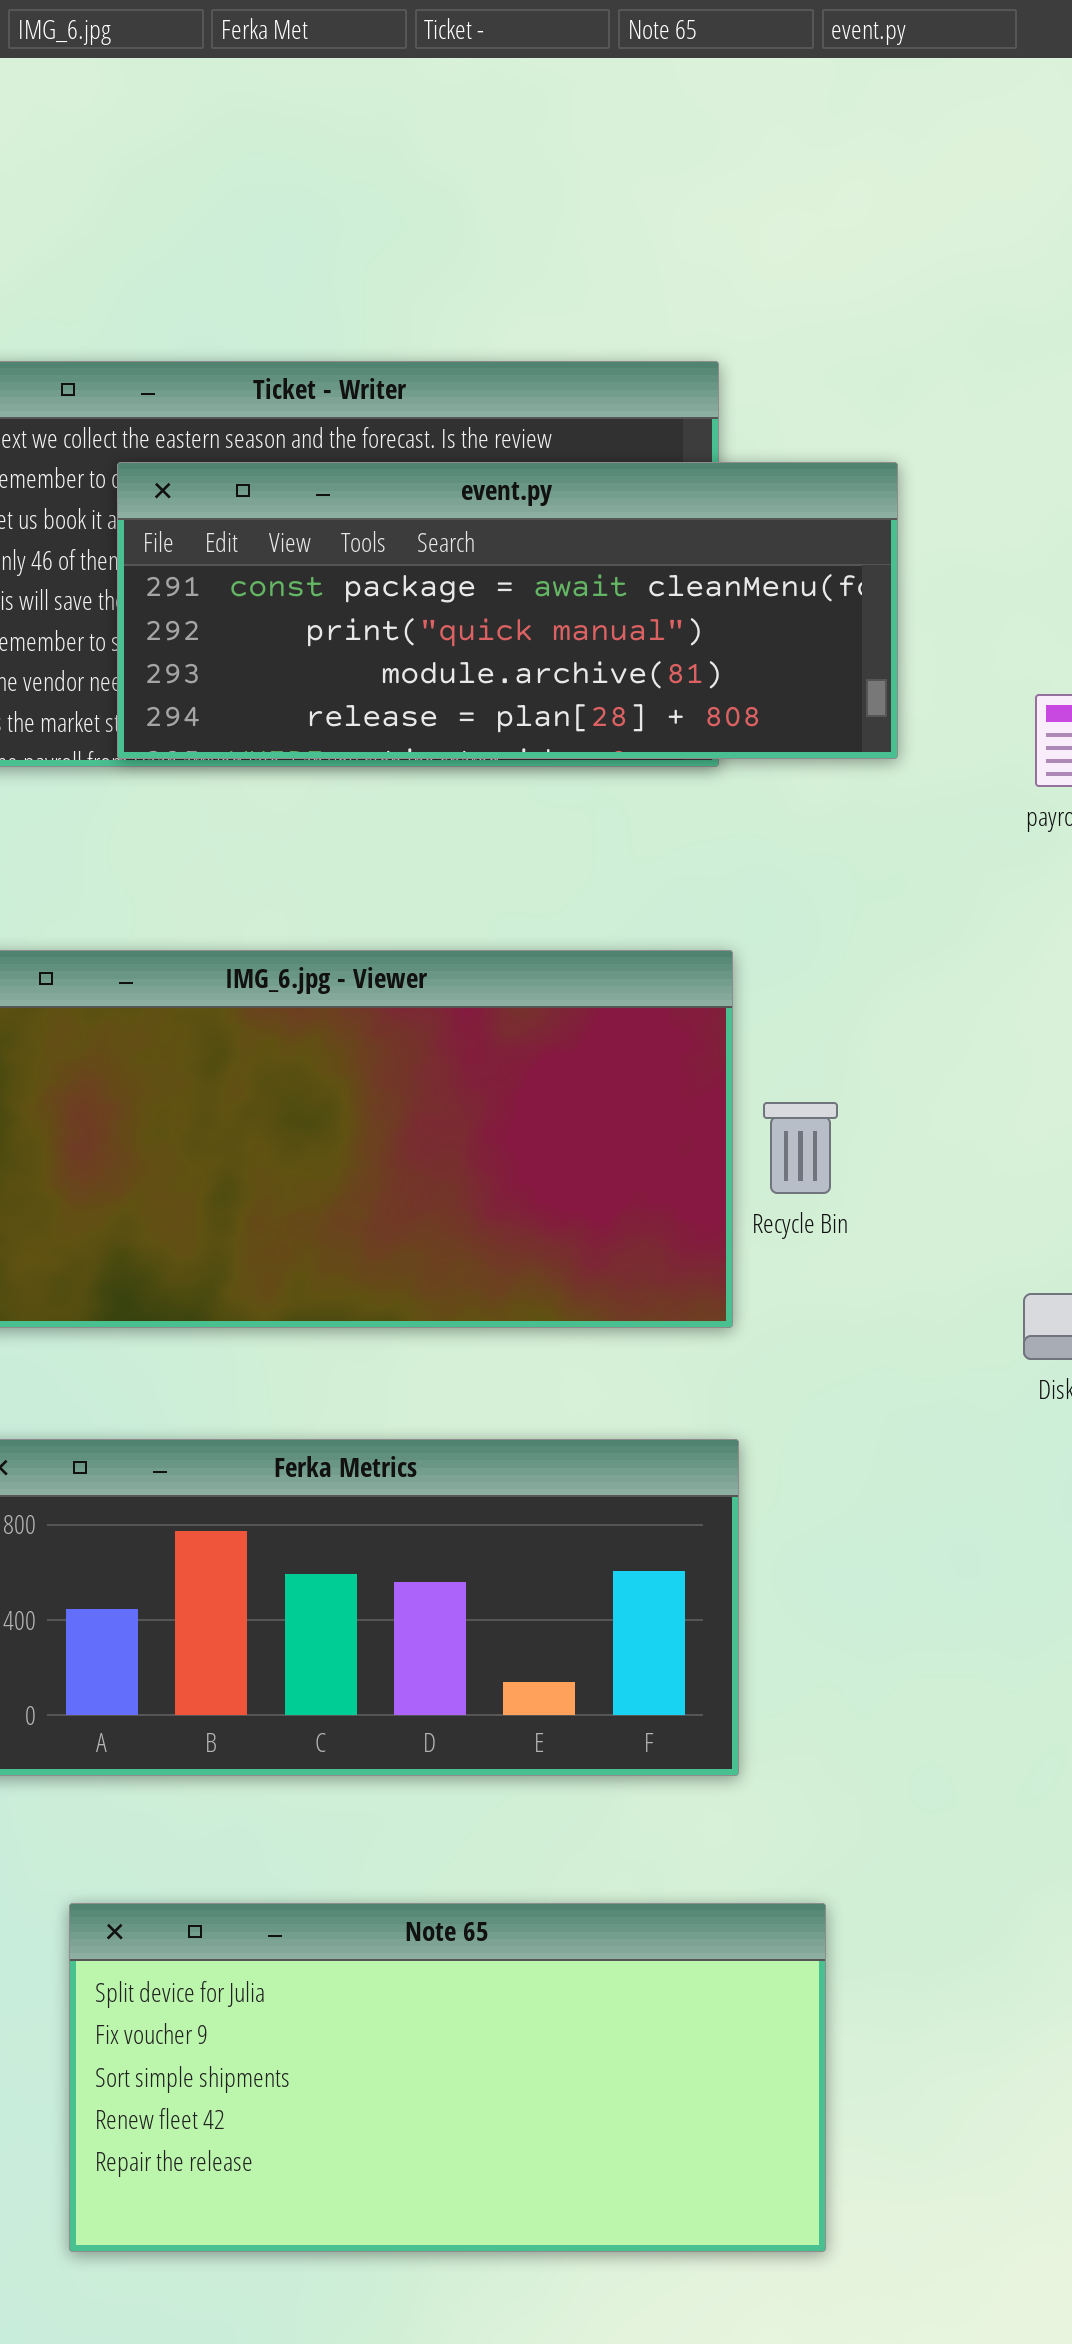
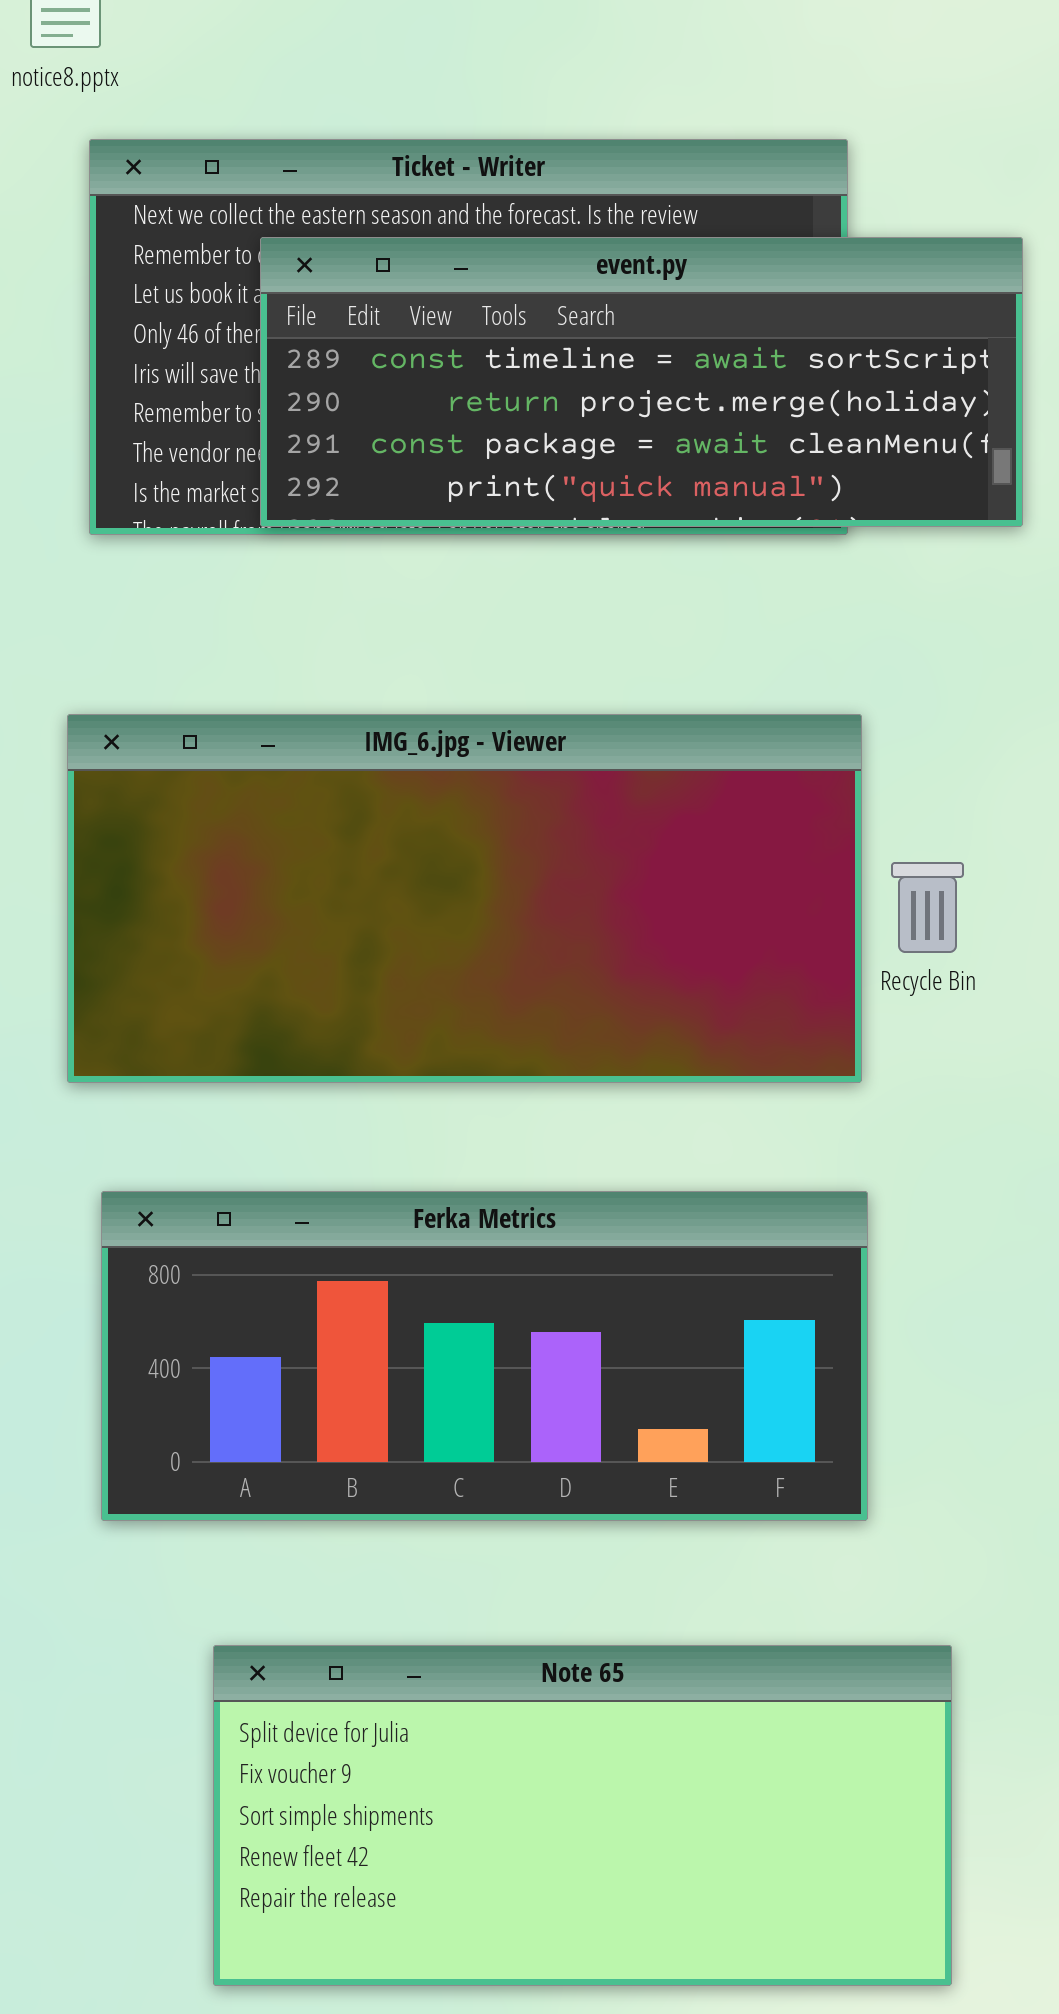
event.py: [117,462,898,759] -> [260,237,1023,527], scrolled up 2 rows

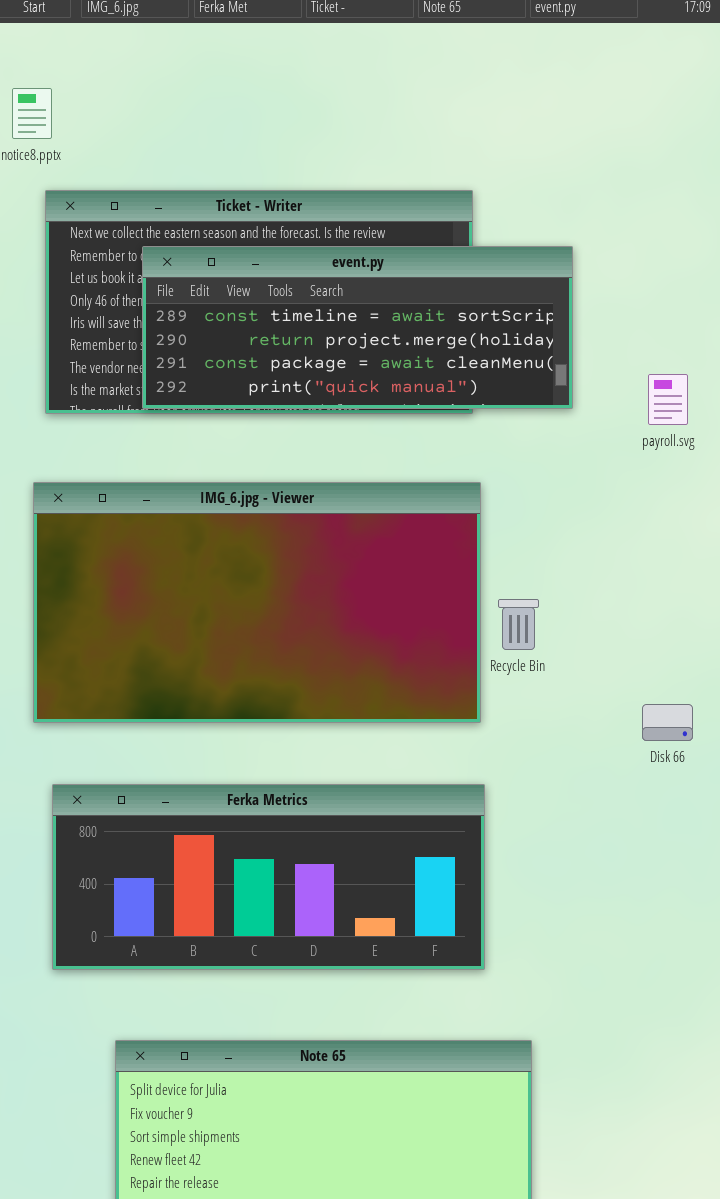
IMG_6.jpg - Viewer: [67,714,862,1083] -> [33,482,481,723], resized

